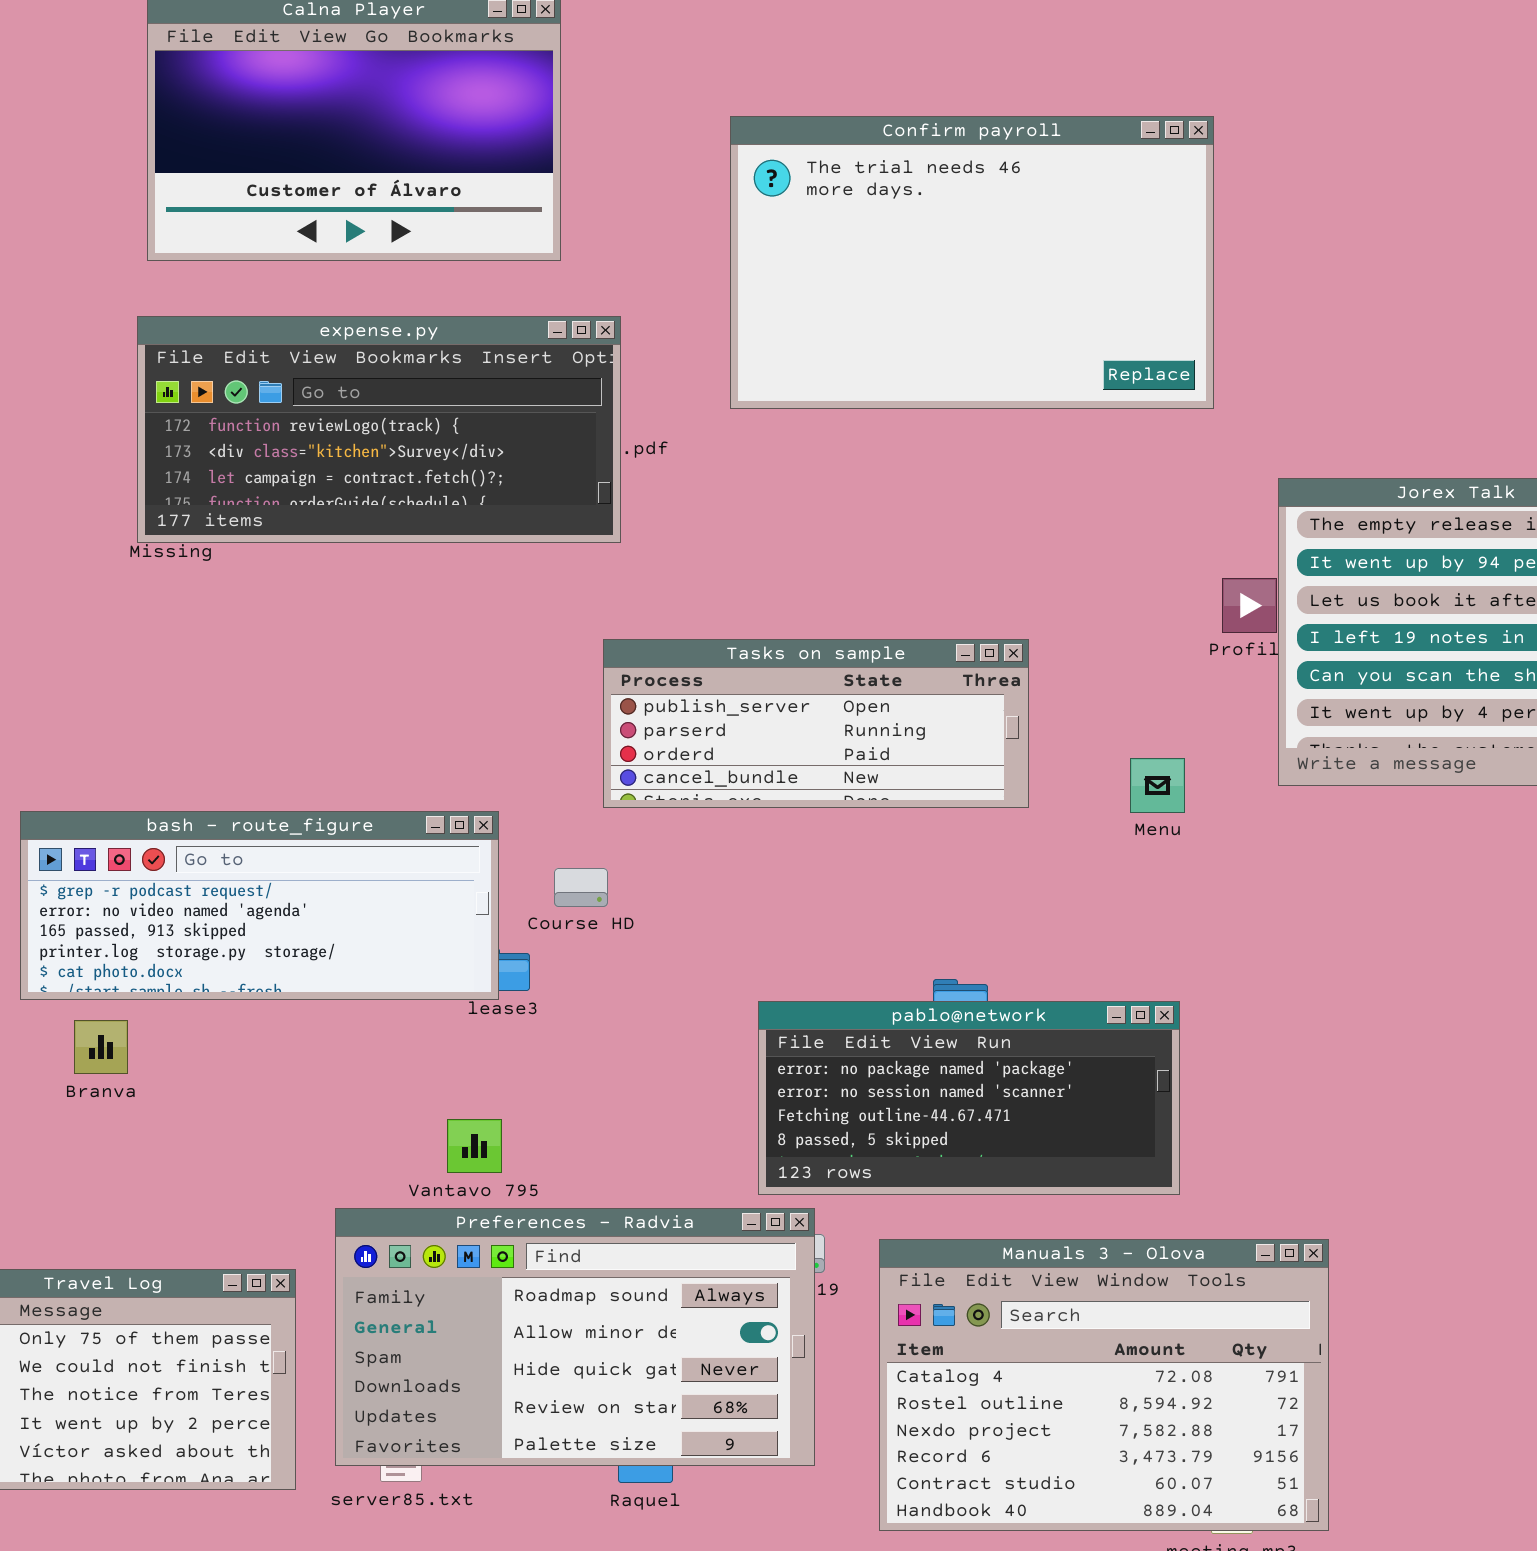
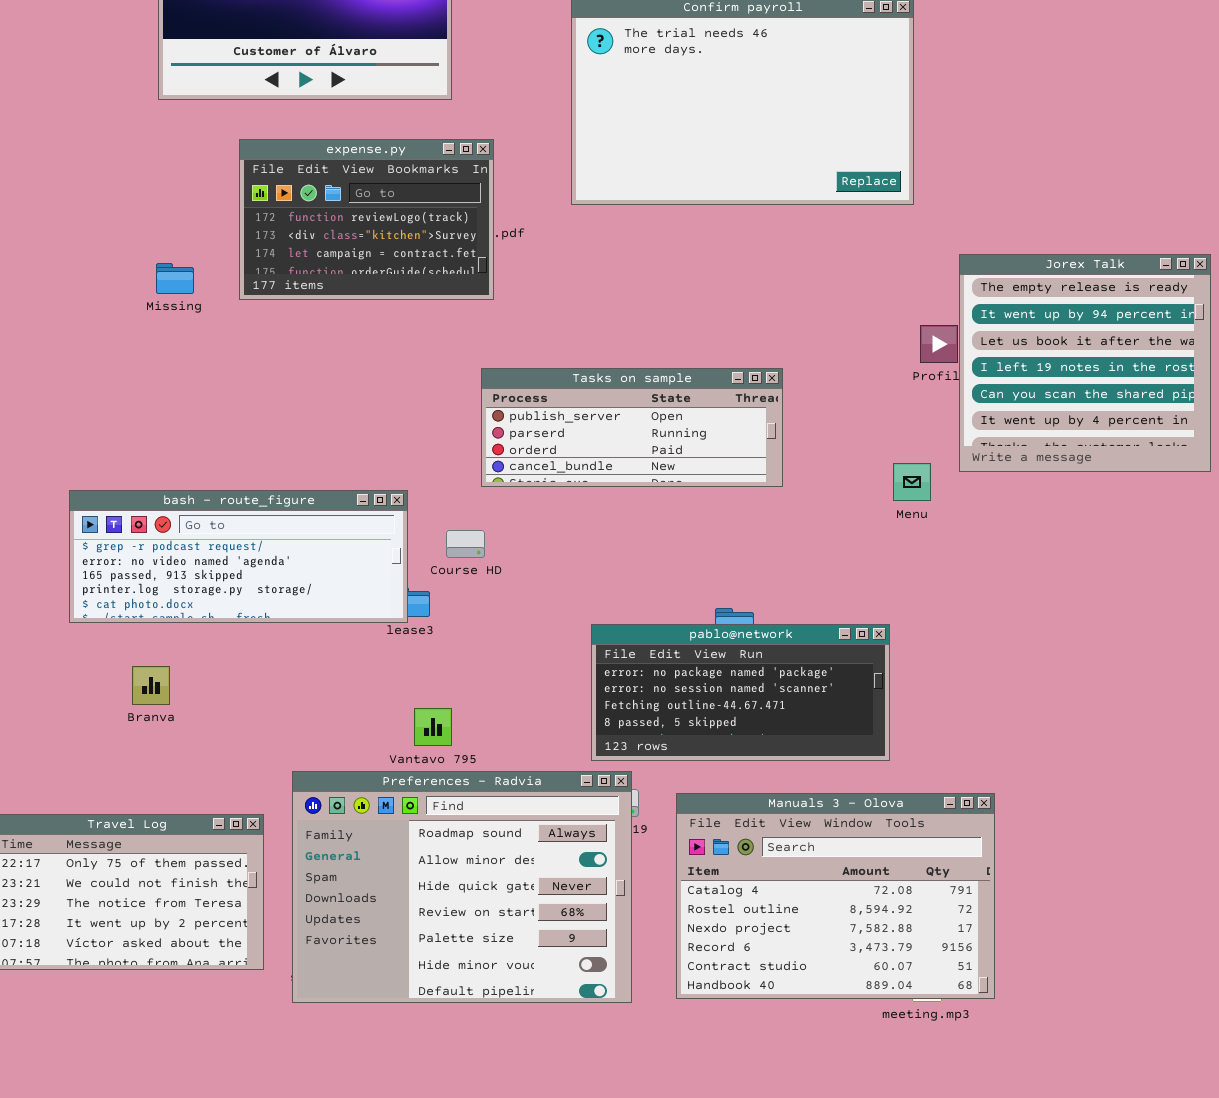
expense.py: [137,316,621,543] -> [239,139,494,300], resized
Menu: [1130,758,1185,813] -> [893,463,931,501], moved
Branva: [74,1020,128,1074] -> [132,666,170,705], moved
Vantavo 795: [447,1119,502,1173] -> [414,708,452,746], moved
Preferences - Radvia: [335,1208,815,1466] -> [292,771,632,1003], resized

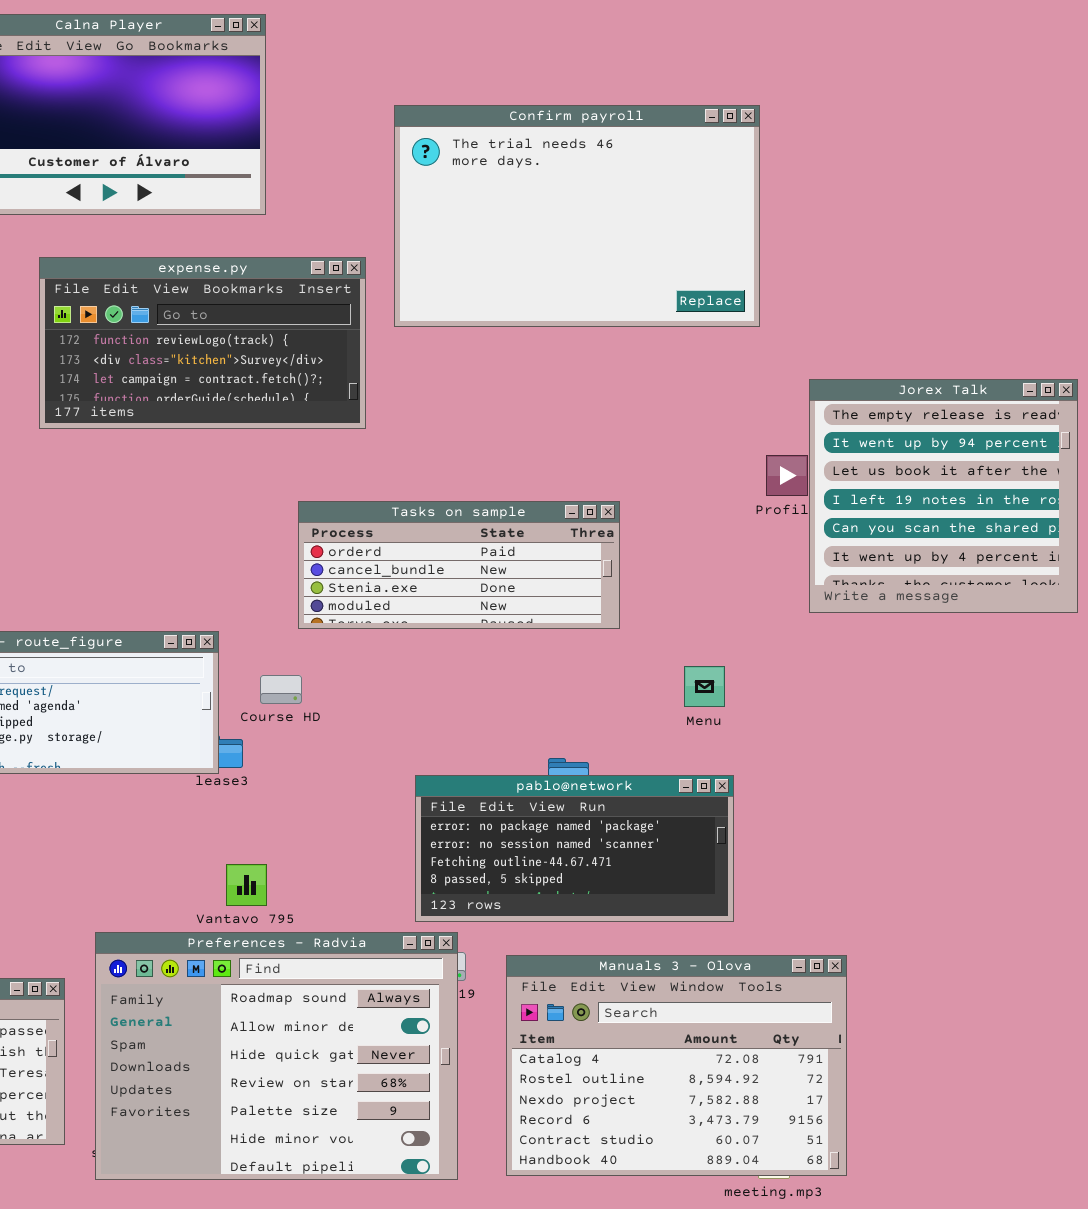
expense.py: [239,139,494,300] -> [39,257,366,429], resized
Tasks on sample: [481,368,783,487] -> [298,501,620,629], scrolled down 2 rows
Menu: [893,463,931,501] -> [684,666,725,707], moved

